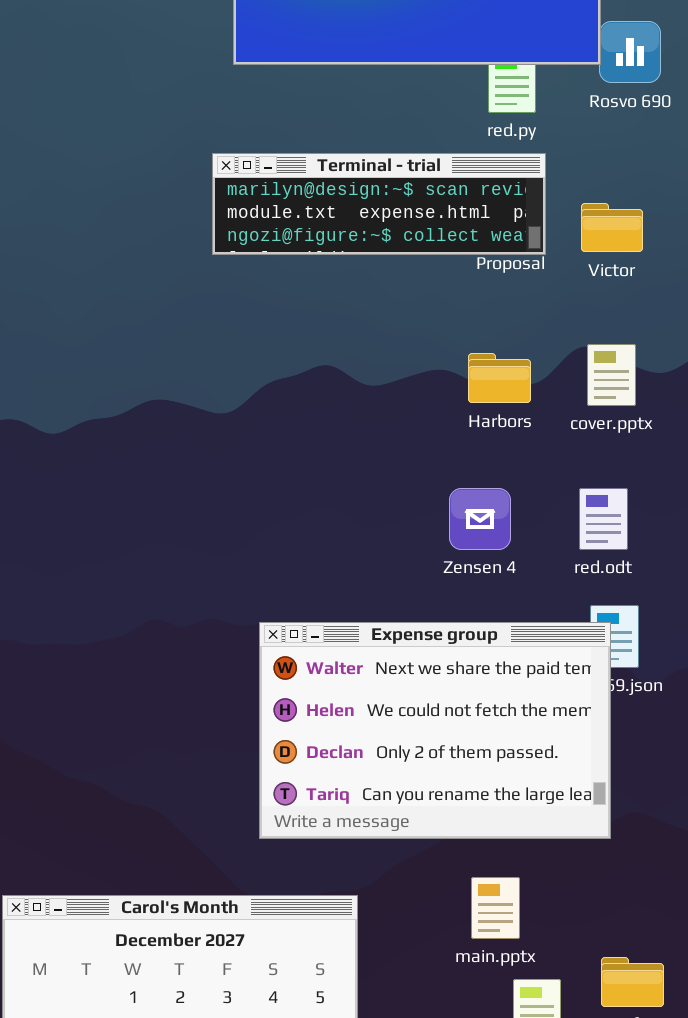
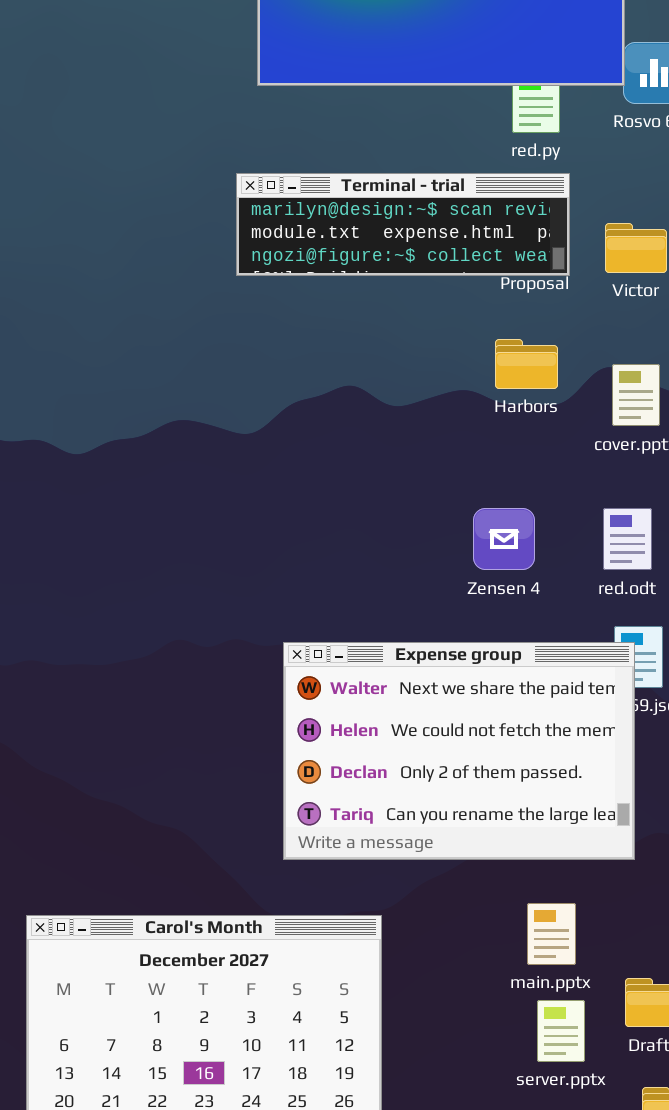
Harbors: [468,353,531,403] -> [495,339,558,389], moved
main.pptx: [471,877,520,939] -> [527,903,576,965], moved

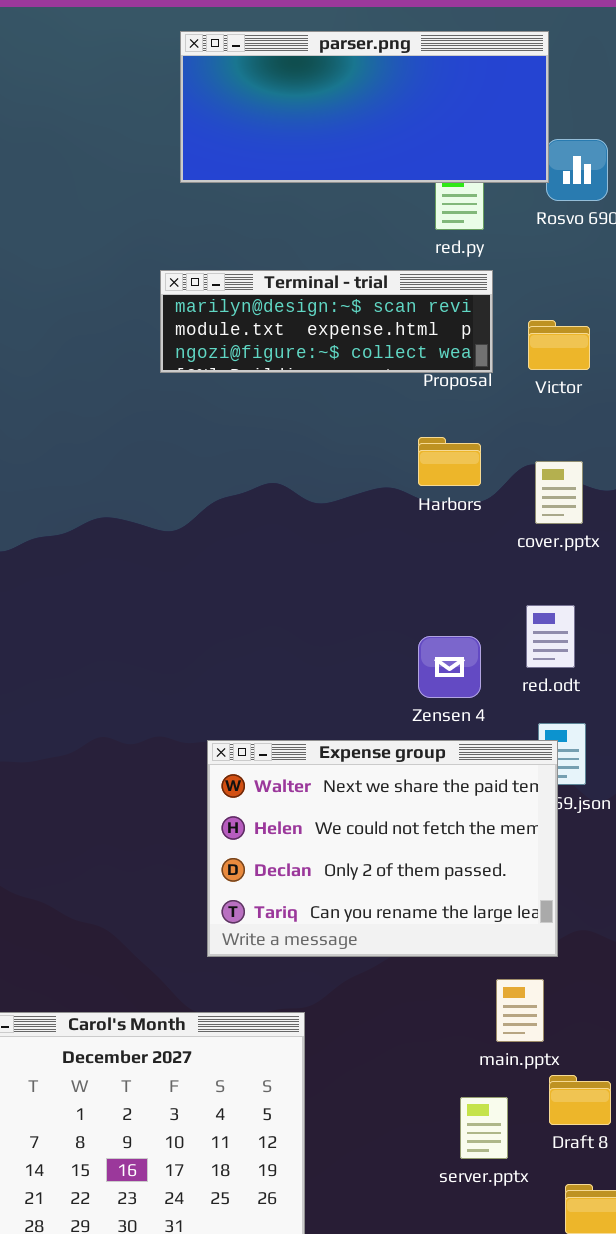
Zensen 4: [473,508,535,570] -> [418,636,481,698], moved
main.pptx: [527,903,576,965] -> [496,979,544,1042], moved

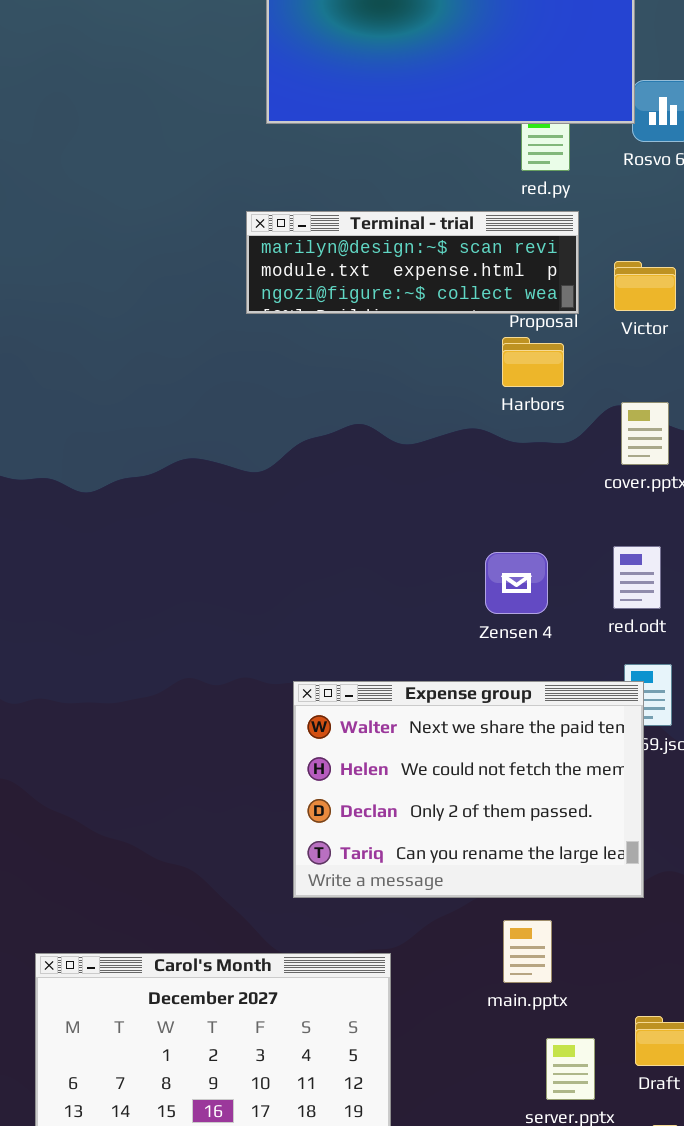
Harbors: [418,437,481,486] -> [502,337,564,387], moved
Zensen 4: [418,636,481,698] -> [485,552,548,614], moved
main.pptx: [496,979,544,1042] -> [503,920,552,983], moved

